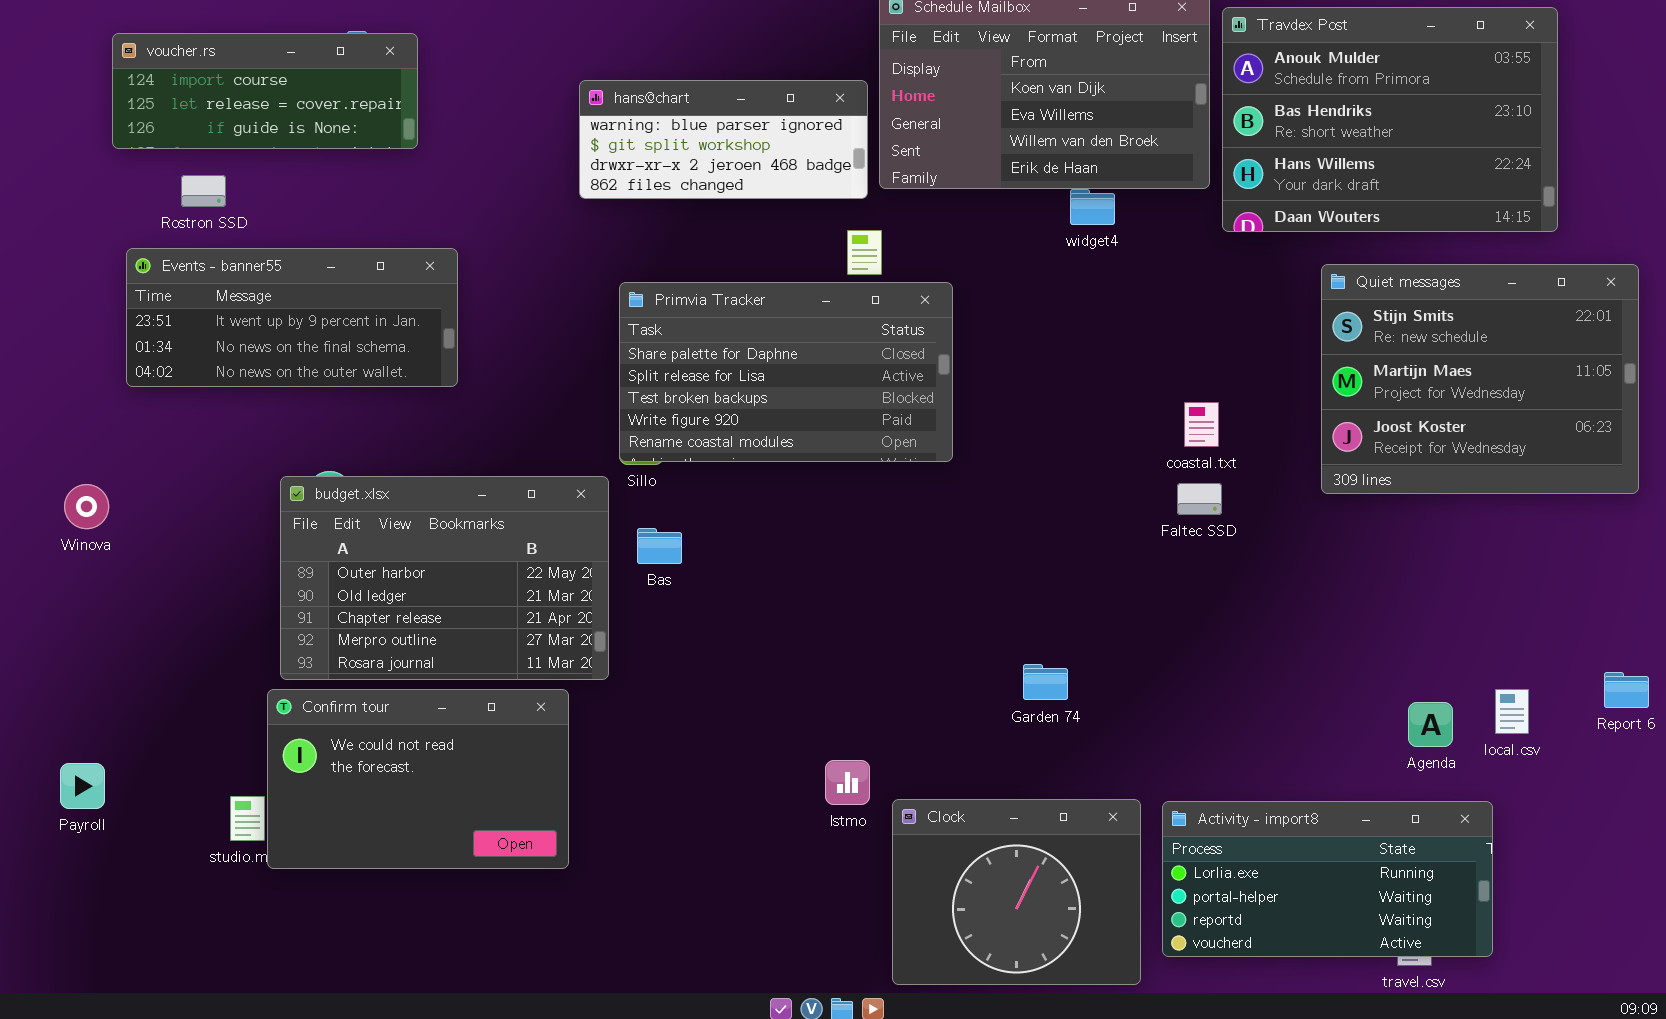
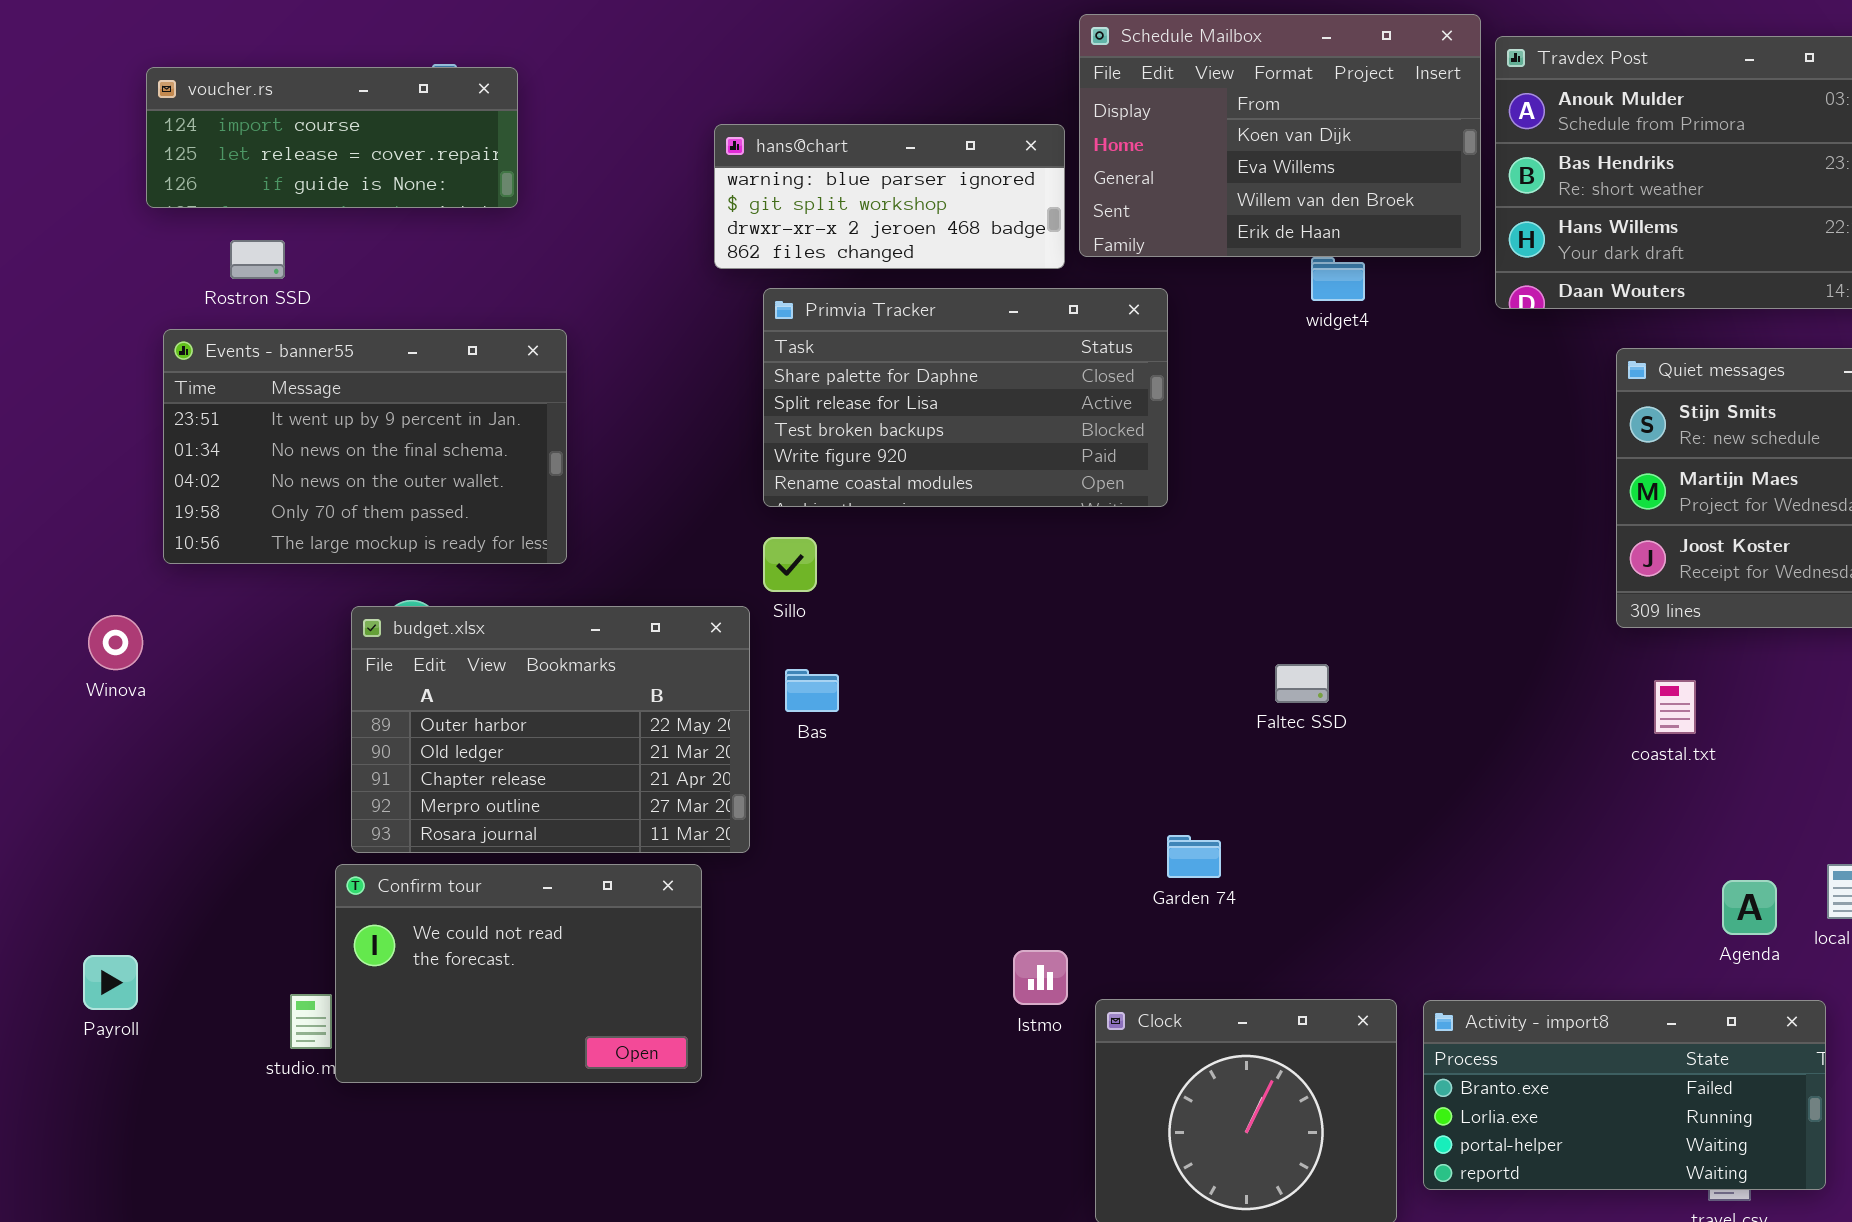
Events - banner55: [126,248,458,387] -> [163,329,567,564], resized
Primvia Tracker: [619,282,953,462] -> [763,288,1168,507], moved
coastal.txt: [1184,402,1219,447] -> [1654,680,1696,734], moved
Faltec SSD: [1177,483,1222,515] -> [1275,664,1329,703], moved
Garden 74: [1023,664,1068,700] -> [1167,835,1221,878], moved
Activity - import8: [1162,801,1493,957] -> [1423,1000,1826,1190], scrolled up 1 row

